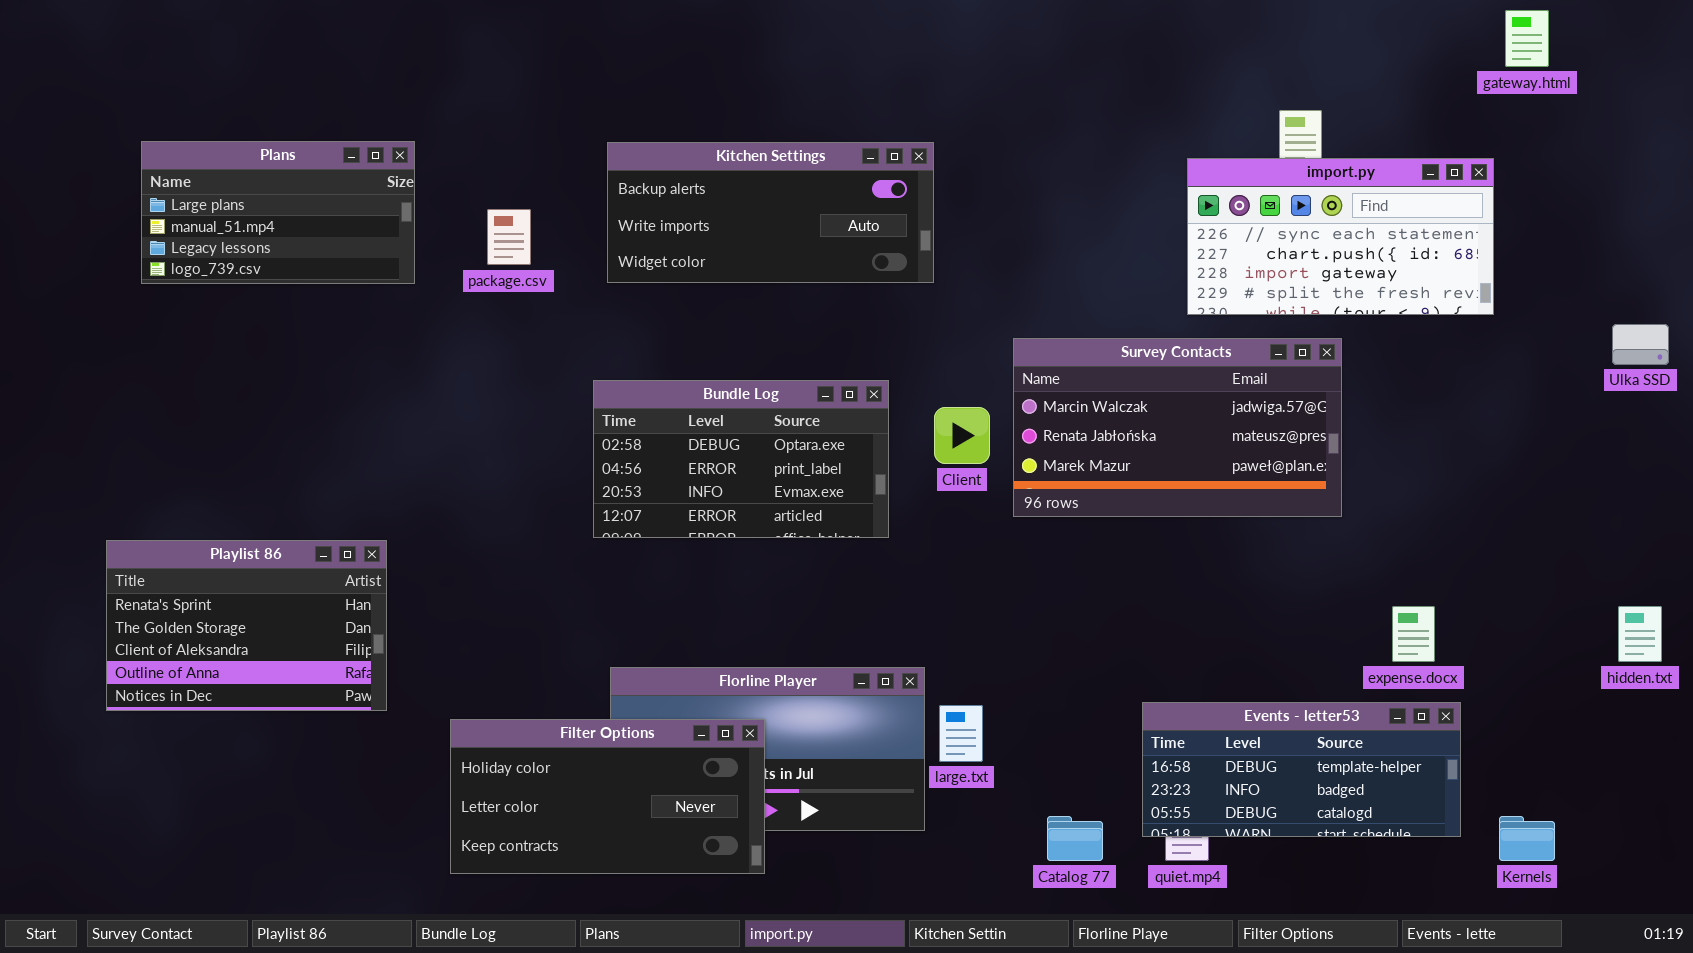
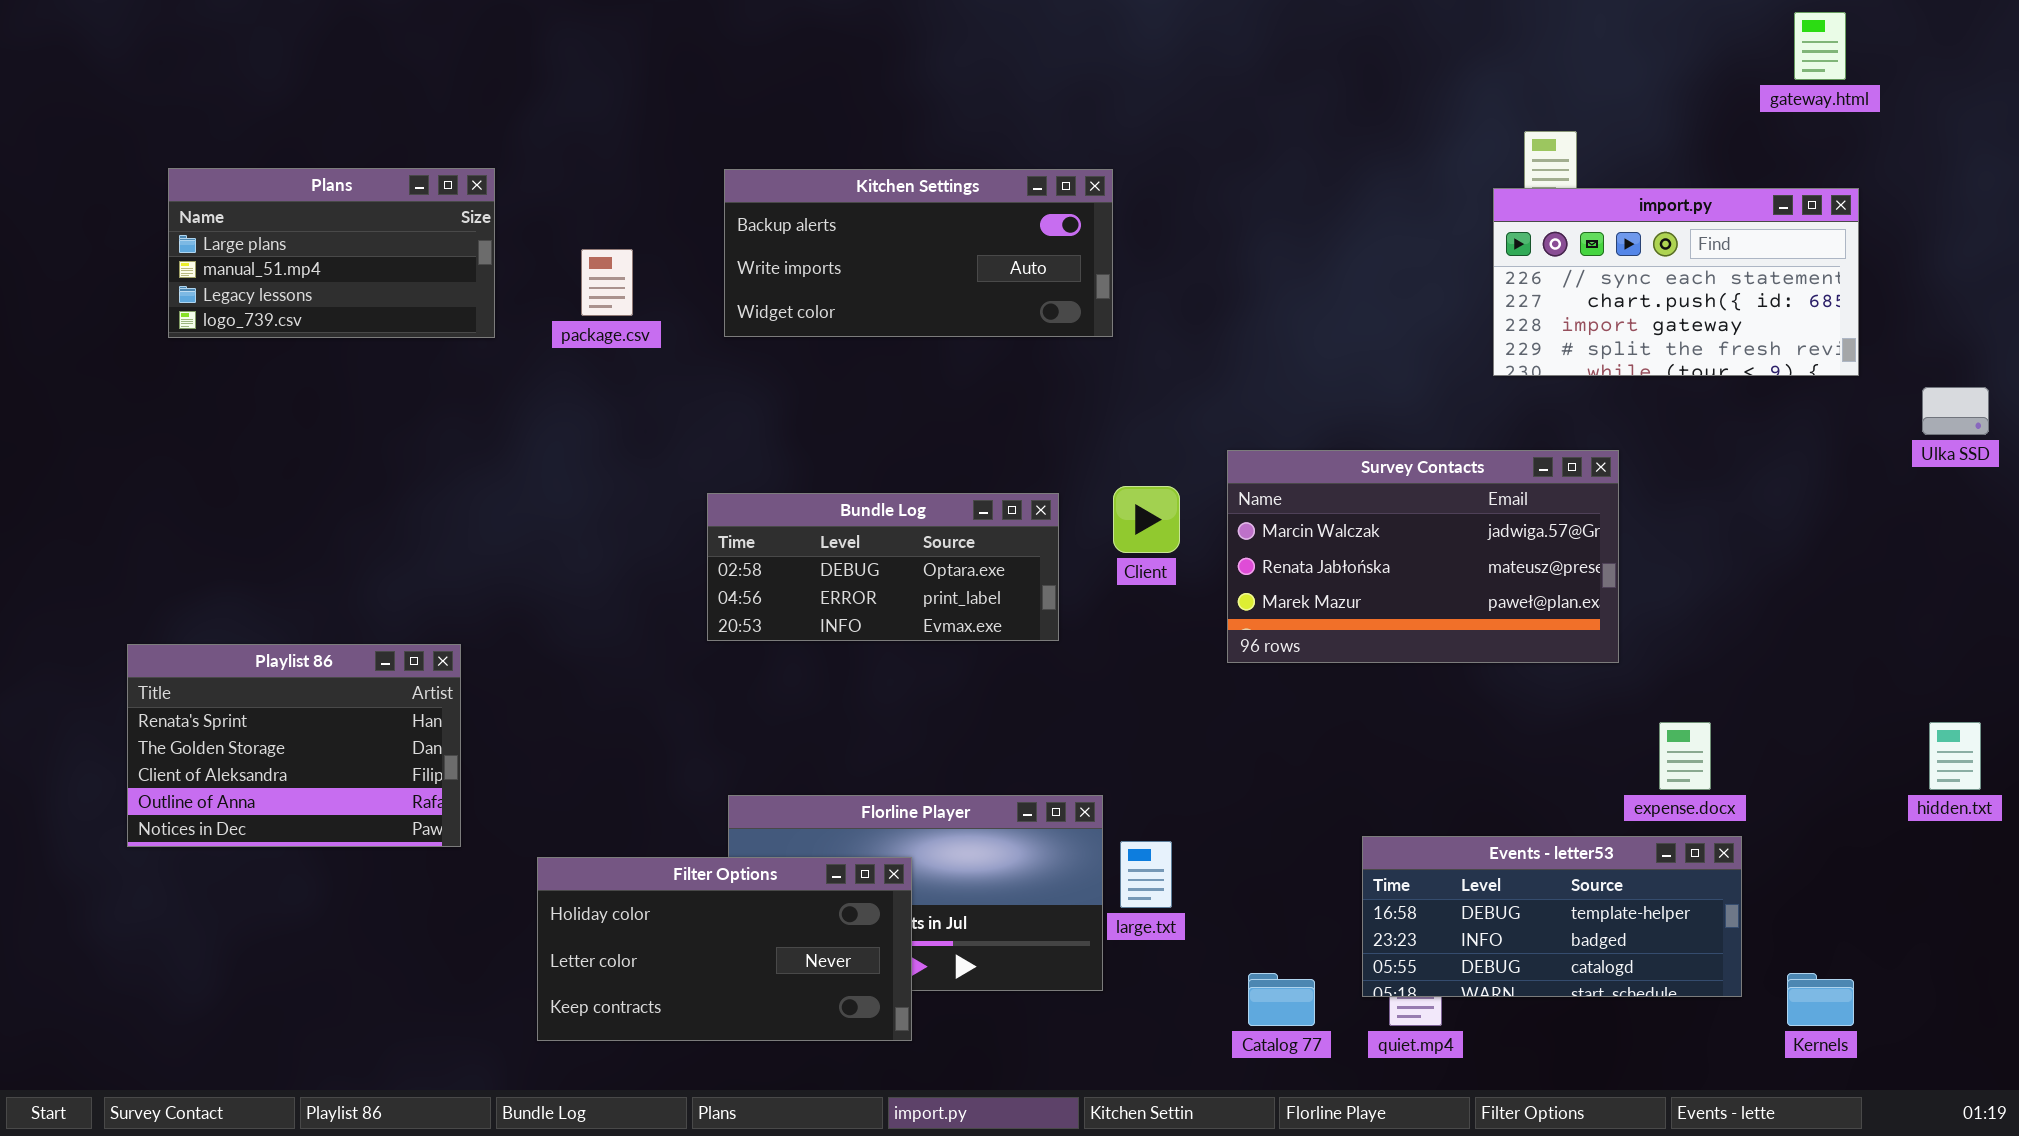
import.py: [1187,158,1494,315] -> [1493,188,1859,376], moved
Survey Contacts: [1013,338,1342,517] -> [1227,450,1619,663], moved
Bundle Log: [593,380,889,538] -> [707,493,1059,641], resized

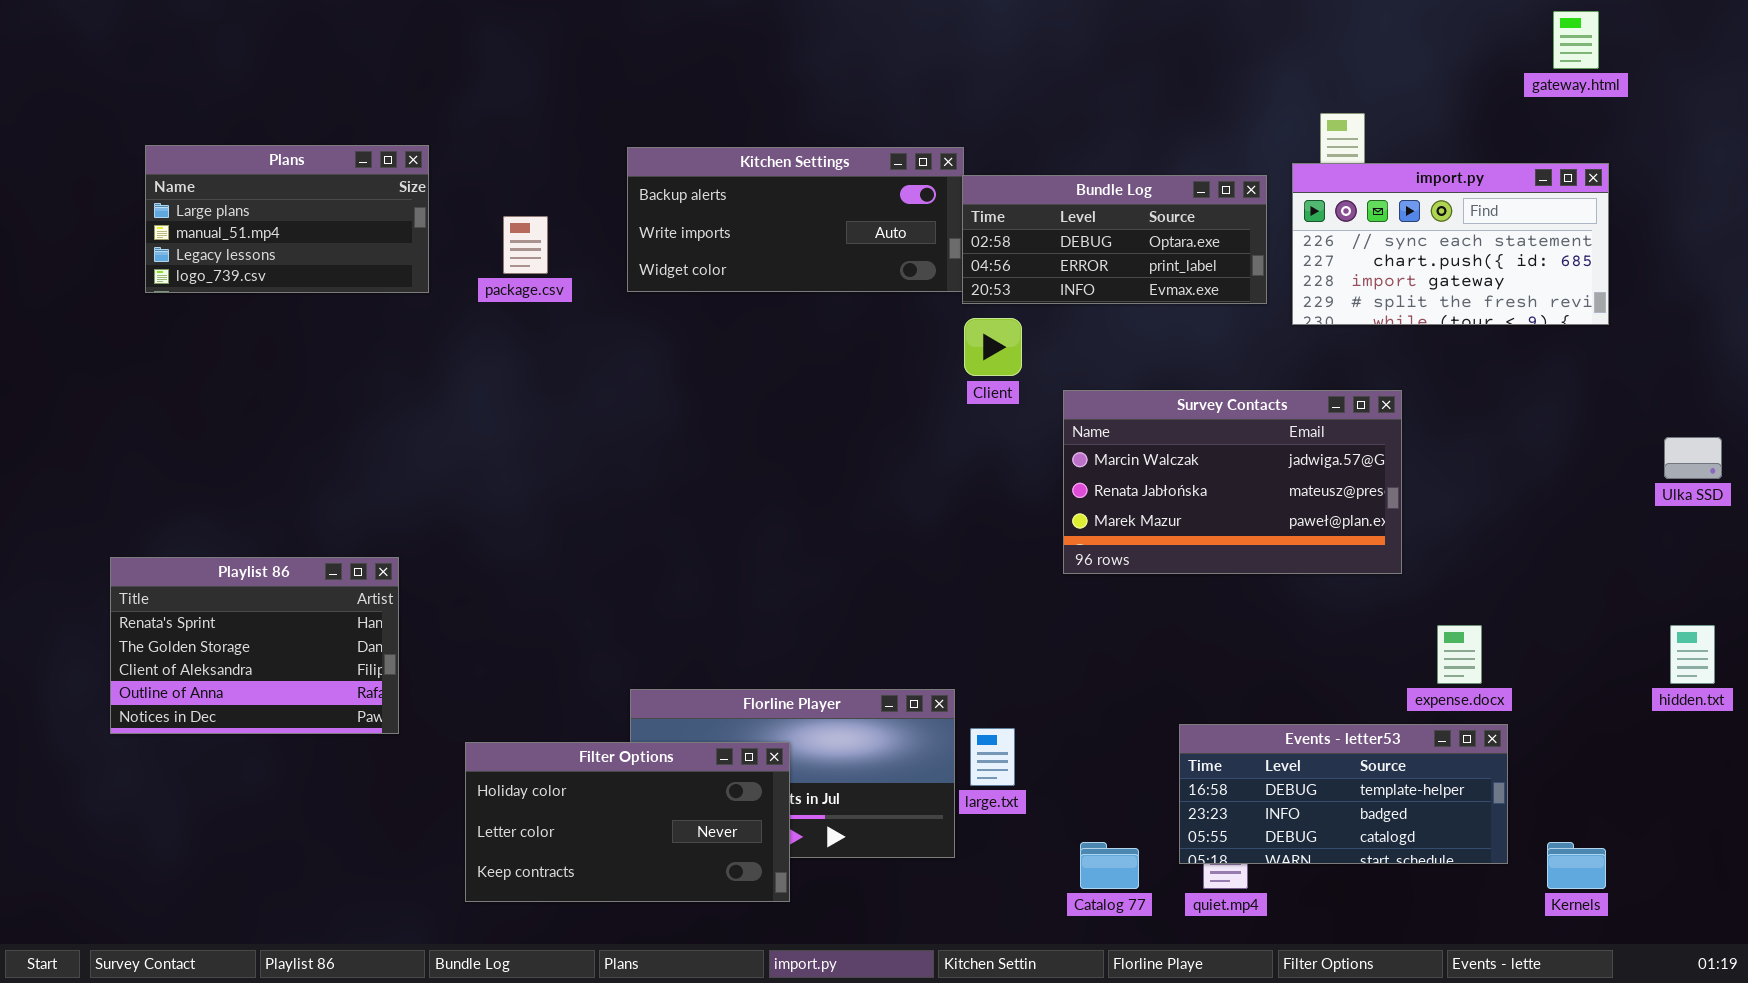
Ulka SSD: [1922,387,1989,435] -> [1664,437,1722,479], moved
Client: [1113,486,1180,553] -> [964,318,1022,376], moved
Bundle Log: [707,493,1059,641] -> [962,175,1267,304], moved

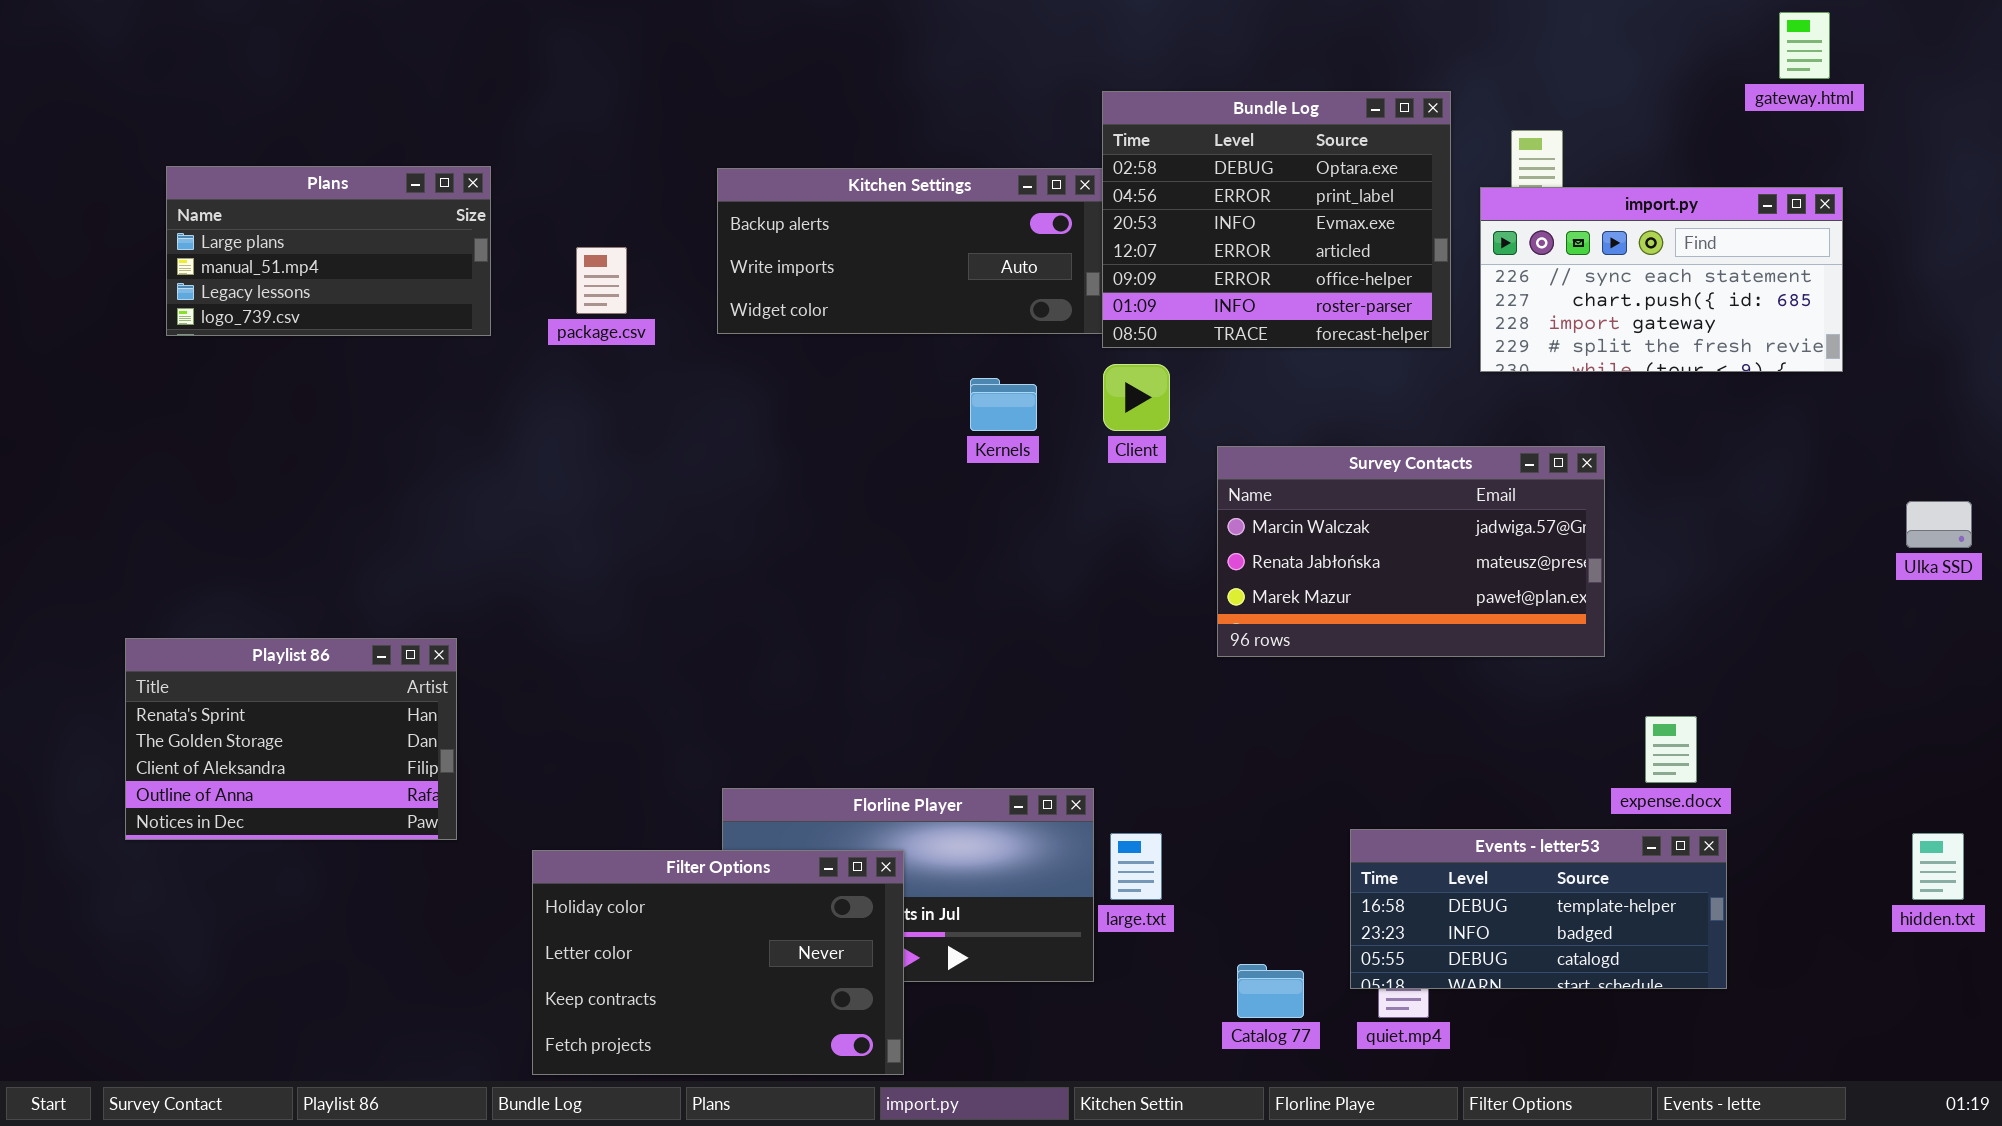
Bundle Log: [962,175,1267,304] -> [1102,91,1451,348], resized
hidden.txt: [1670,625,1715,684] -> [1912,833,1964,900], moved
Filter Options: [465,742,790,902] -> [532,850,904,1075], resized
Kernels: [1547,842,1606,889] -> [970,378,1037,431], moved

